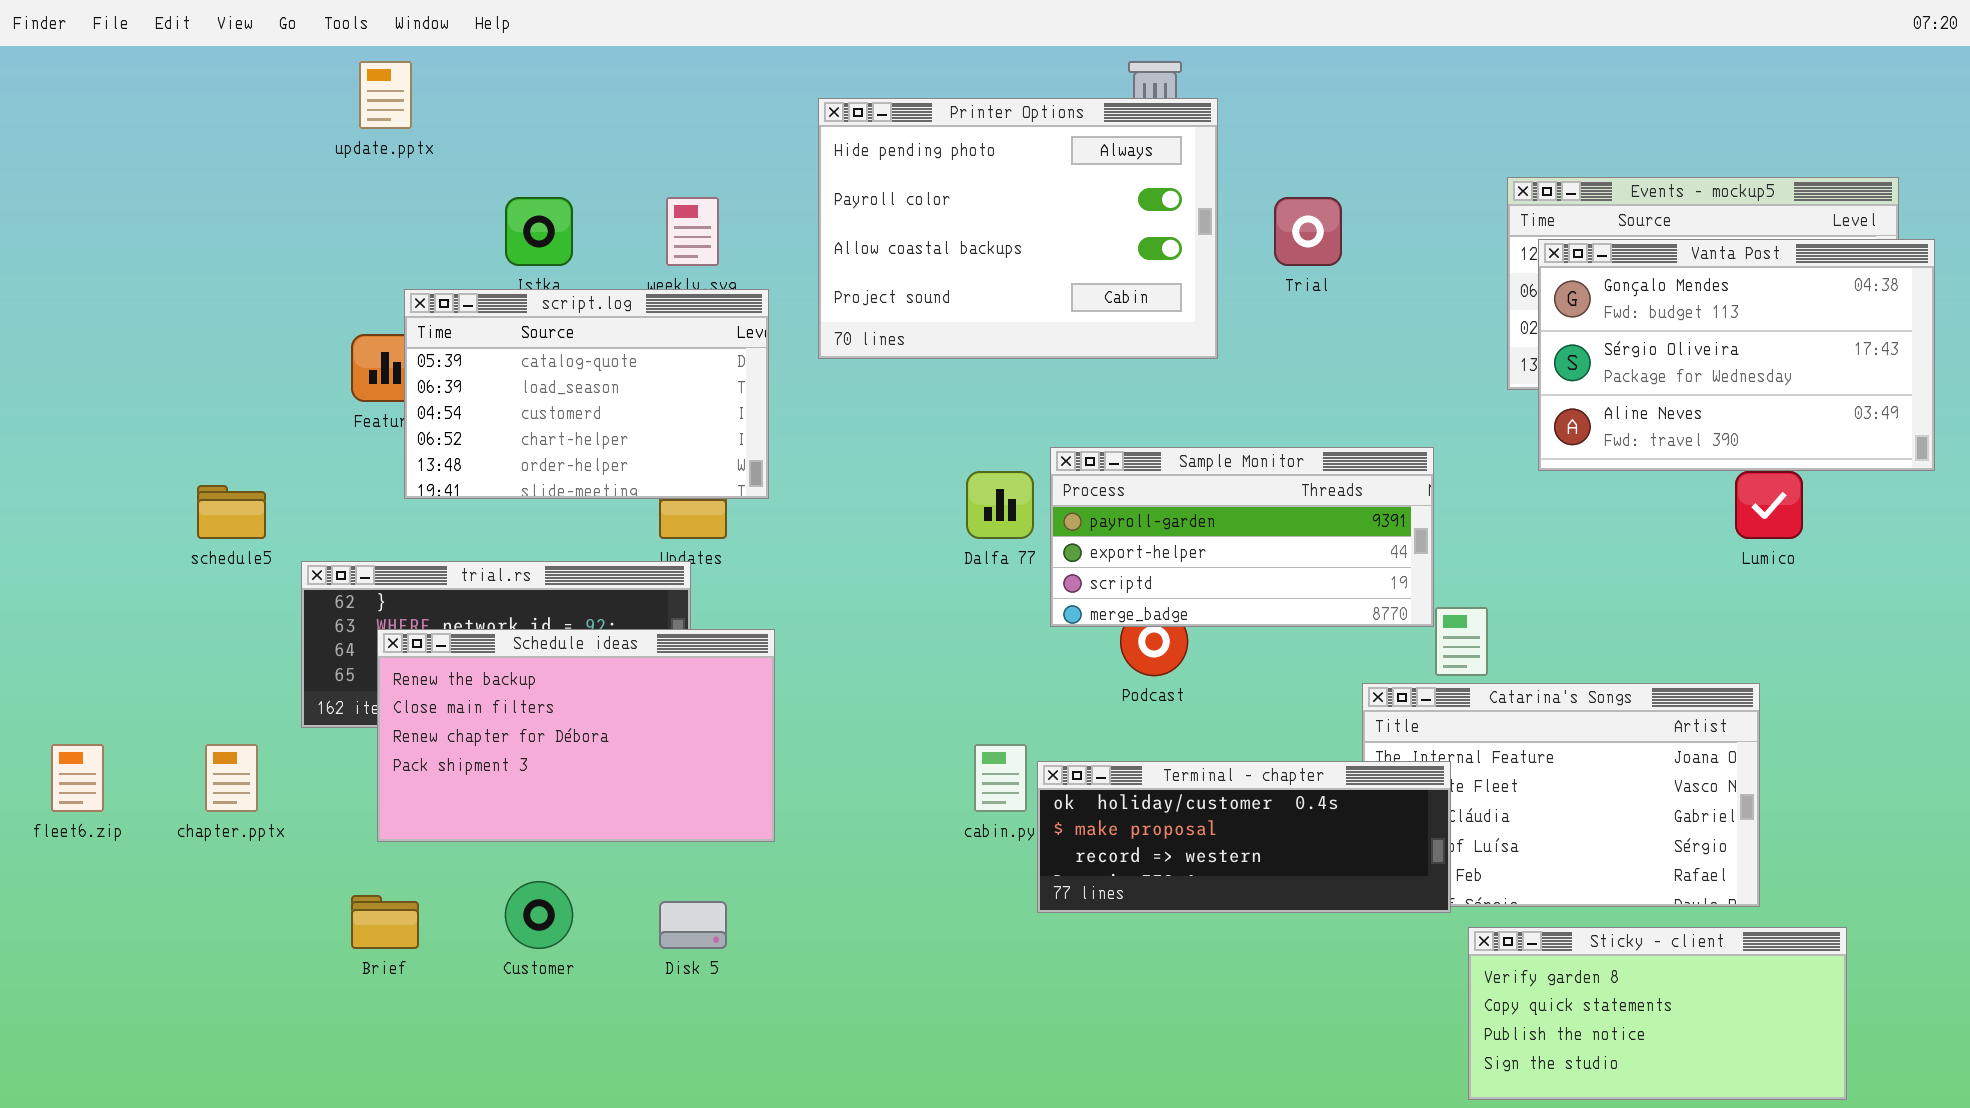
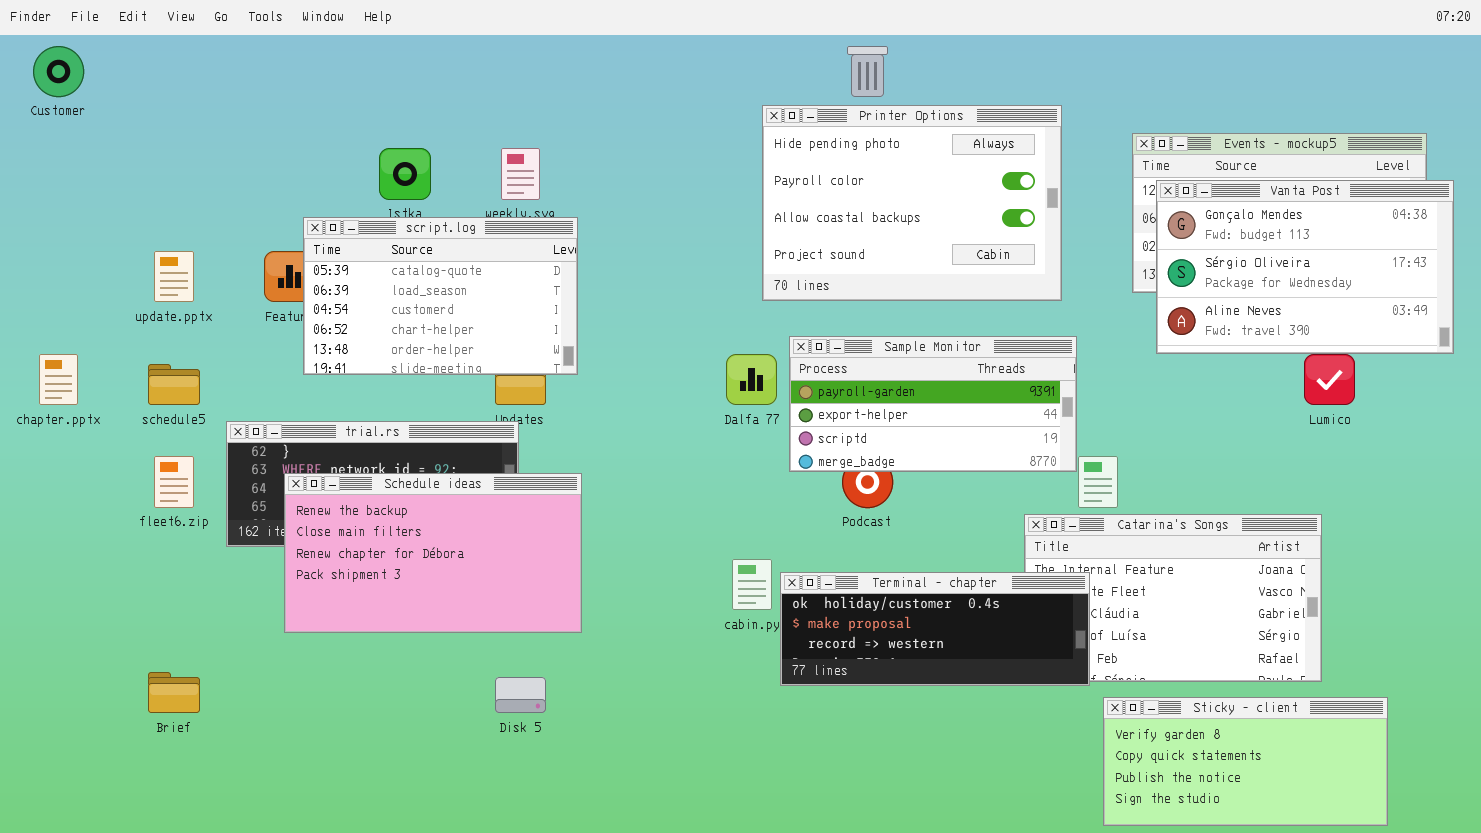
update.pptx: [359,61,412,129] -> [154,251,194,302], moved
Printer Options: [818,98,1218,359] -> [762,105,1062,301], moved
fleet6.zip: [51,744,104,812] -> [154,456,194,508], moved
chapter.pptx: [205,744,258,812] -> [39,354,78,405], moved
Customer: [505,881,573,949] -> [33,46,84,97], moved
Brief: [351,895,419,949] -> [148,672,200,713], moved

